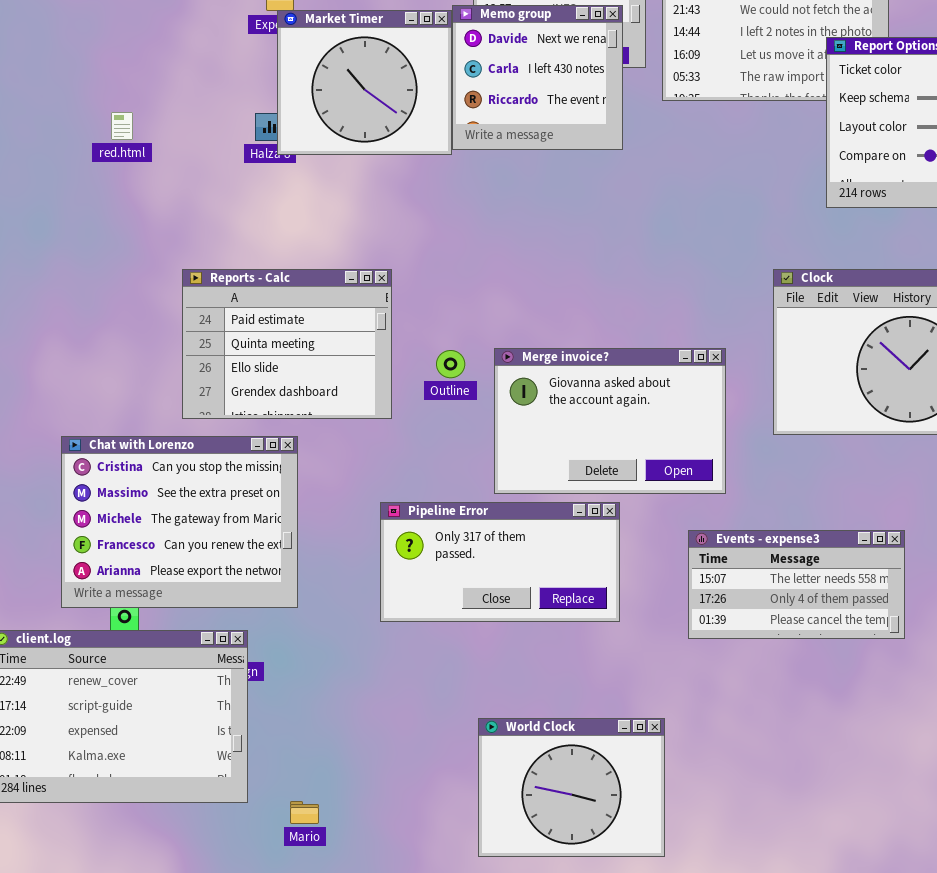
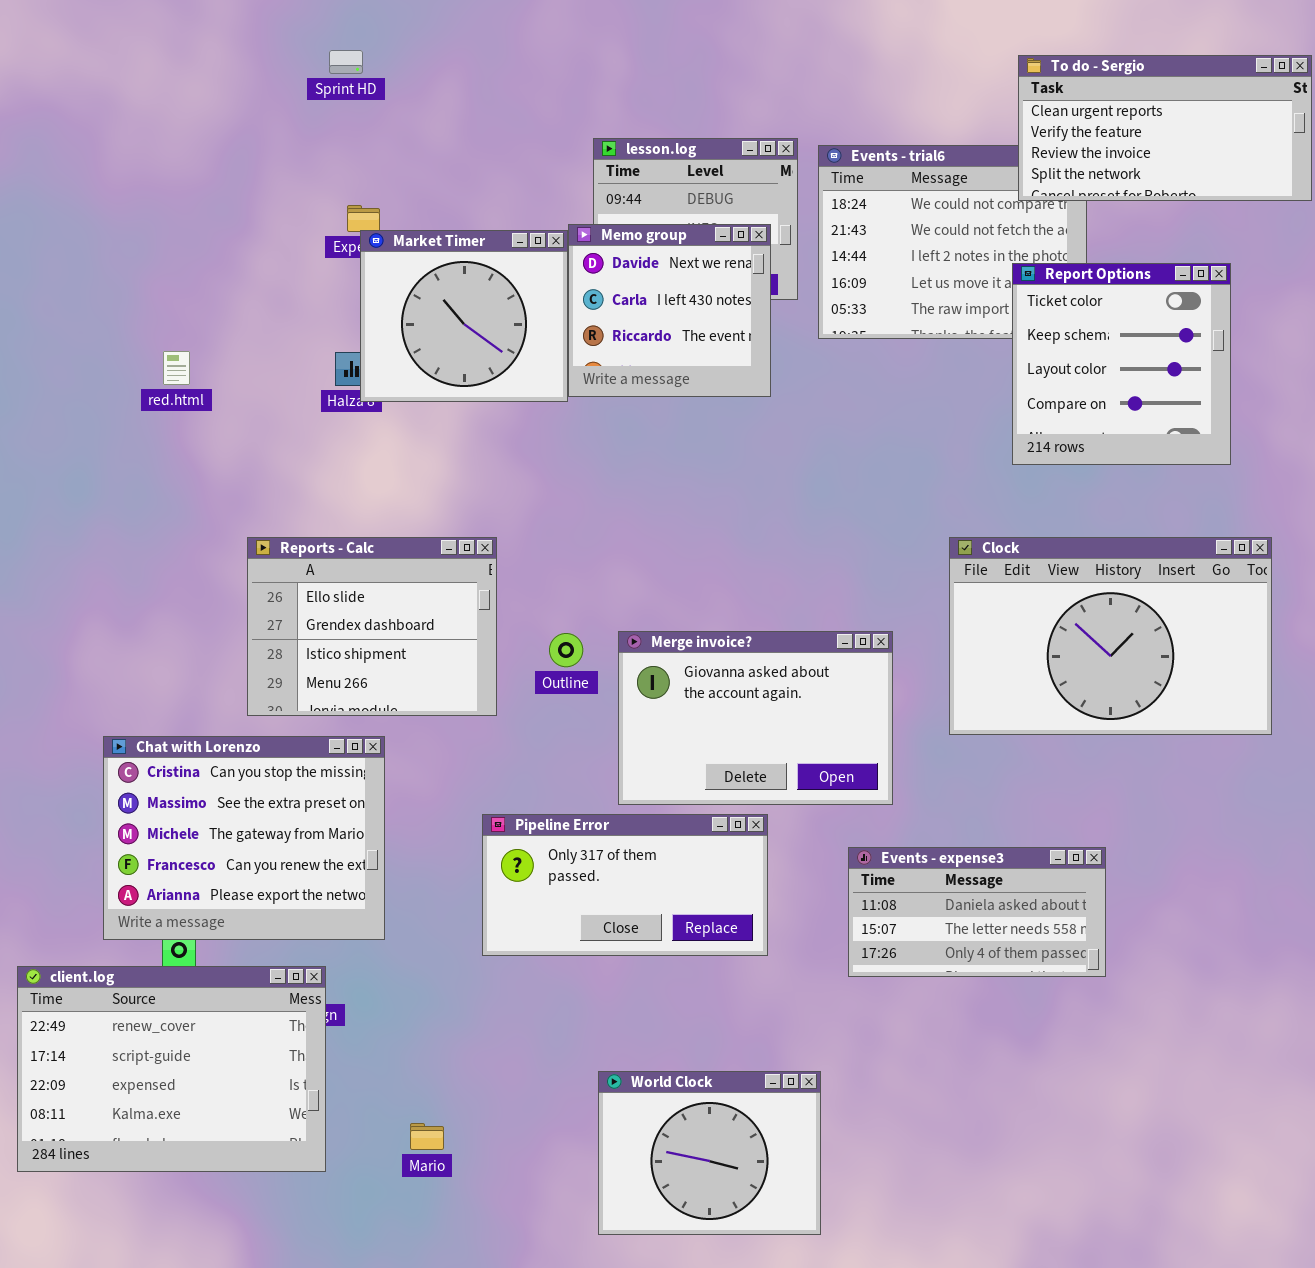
Reports - Calc: [182,269,392,419] -> [247,537,497,716], scrolled down 2 rows
Events - expense3: [688,530,905,639] -> [848,847,1106,977], scrolled up 1 row
Mario: [290,801,319,824] -> [410,1123,444,1150], moved

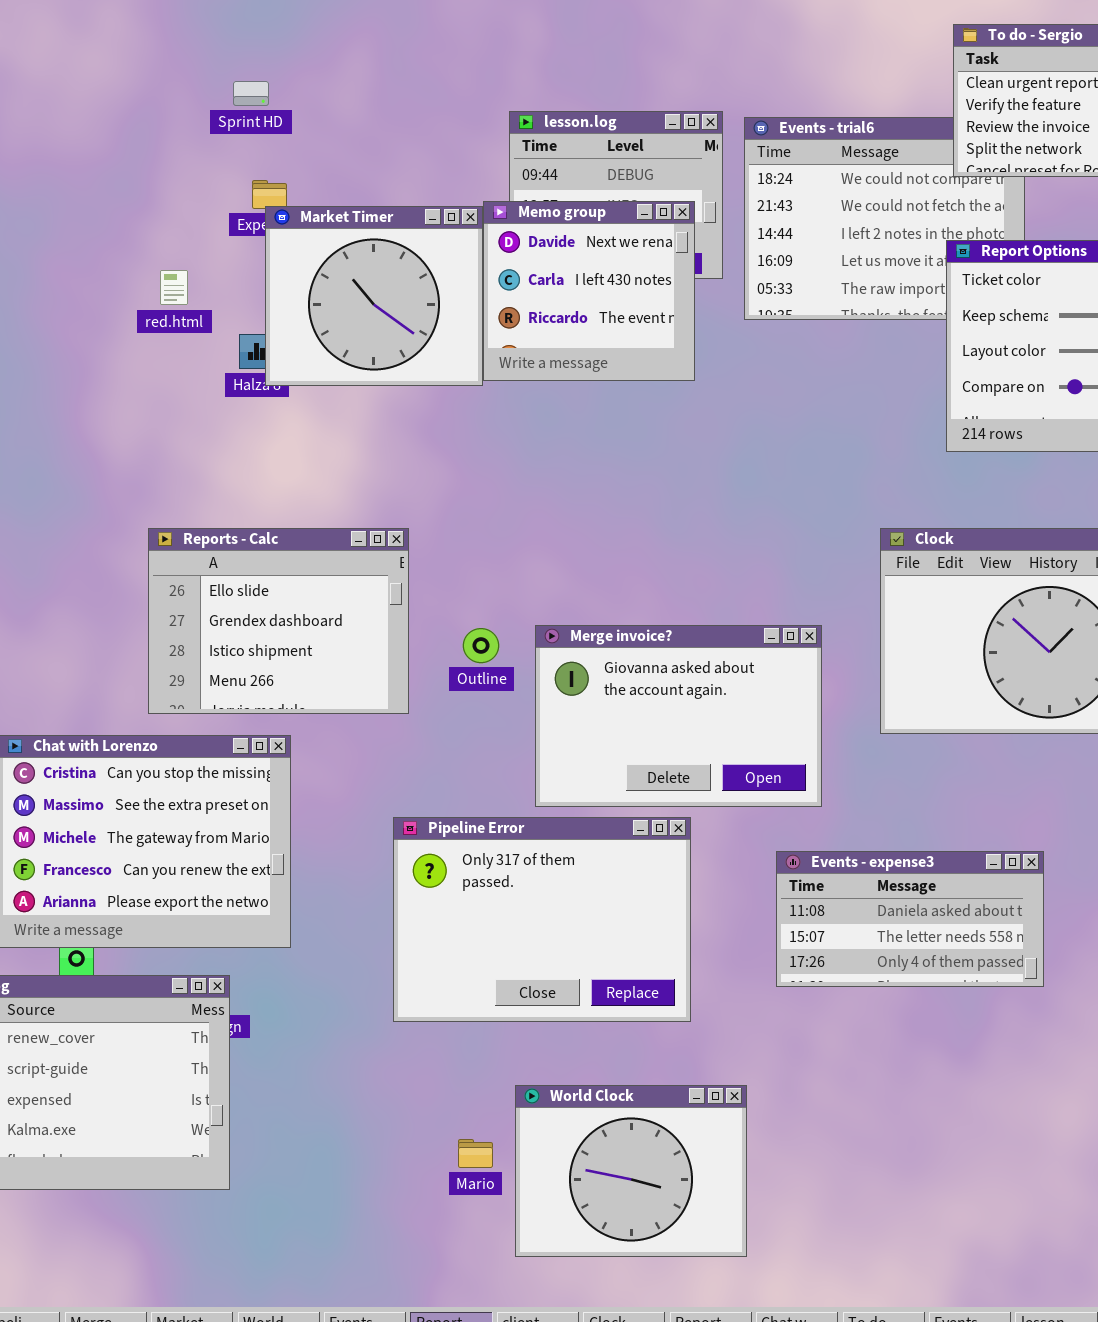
Sprint HD: [329,50,363,74] -> [233,81,269,106], moved
red.html: [163,351,190,385] -> [160,270,188,305], moved
Pipeline Error: [482,814,768,956] -> [393,817,691,1022], resized
Mario: [410,1123,444,1150] -> [458,1139,493,1168], moved

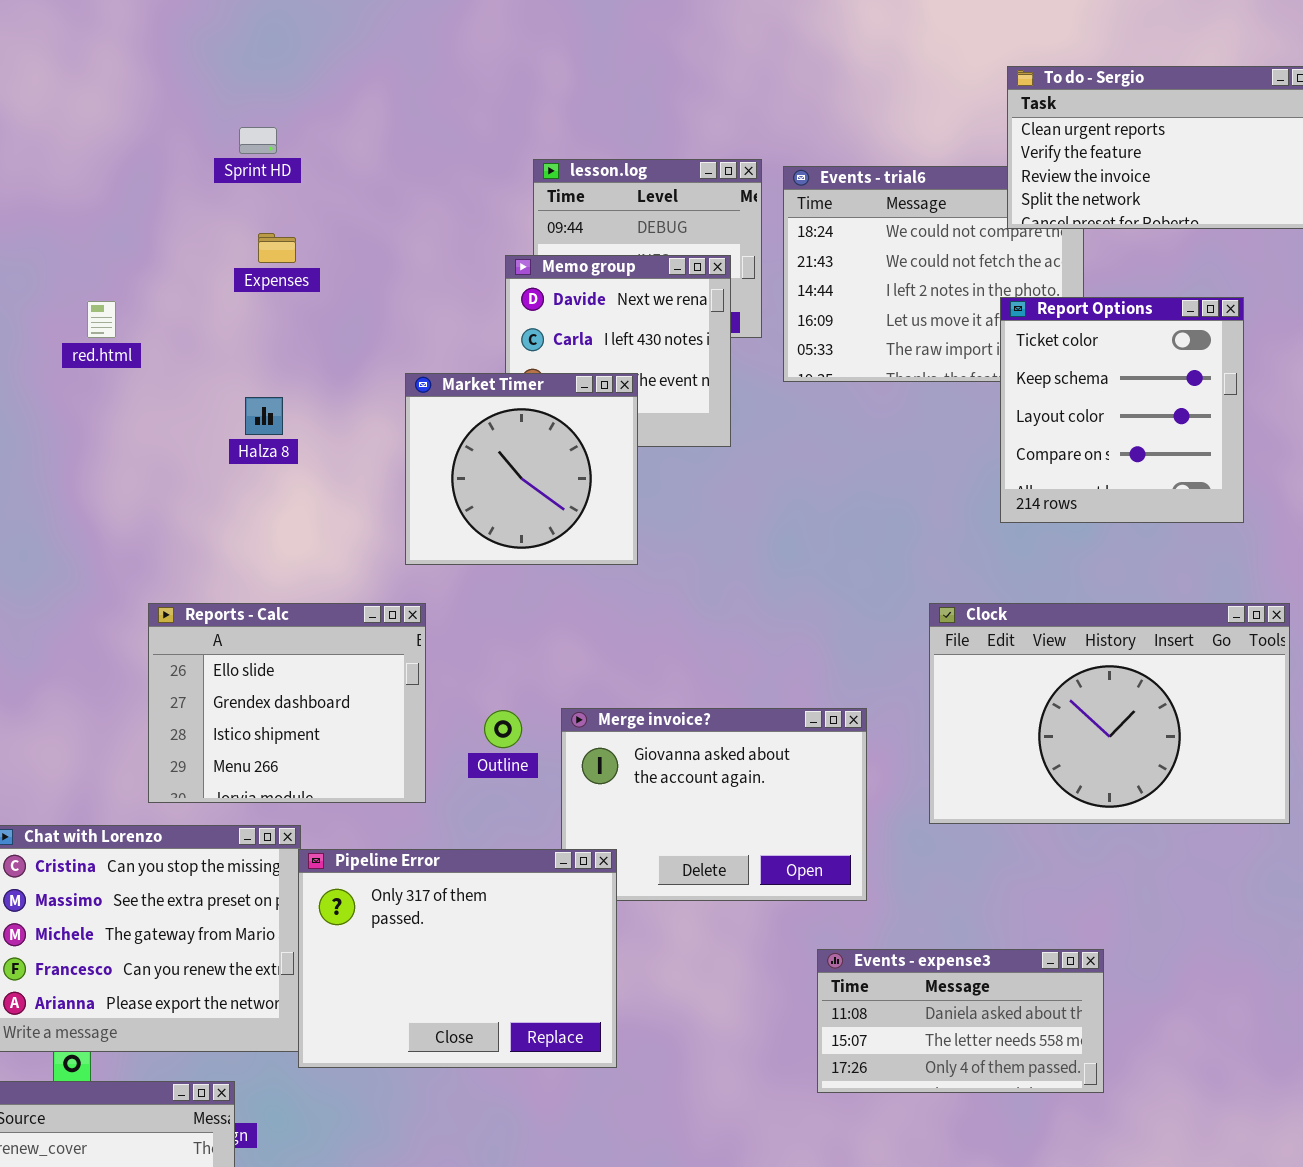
Market Timer: [265,206,483,386] -> [405,373,638,565], moved
red.html: [160,270,188,305] -> [87,301,116,338], moved
Pipeline Error: [393,817,691,1022] -> [298,849,617,1068], moved

